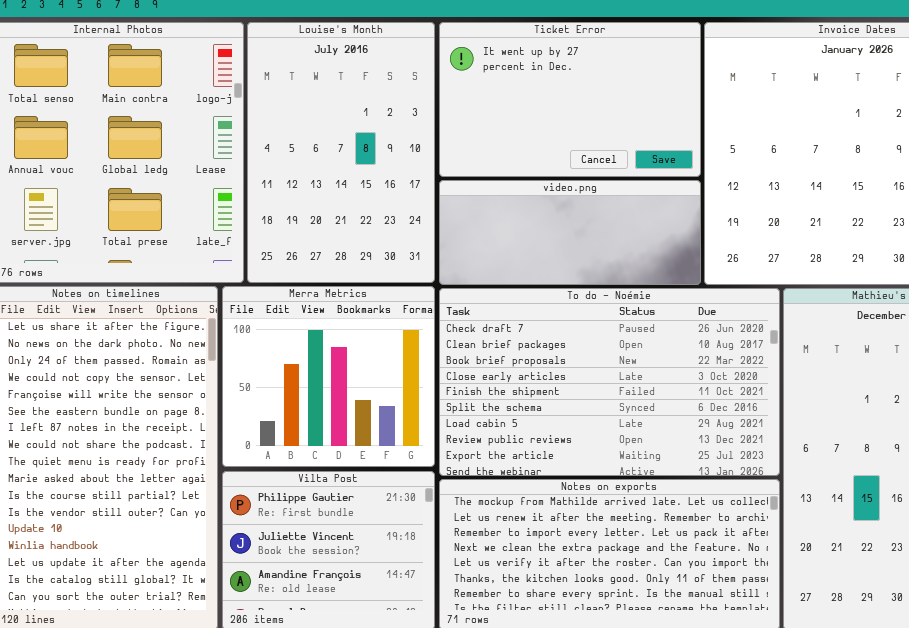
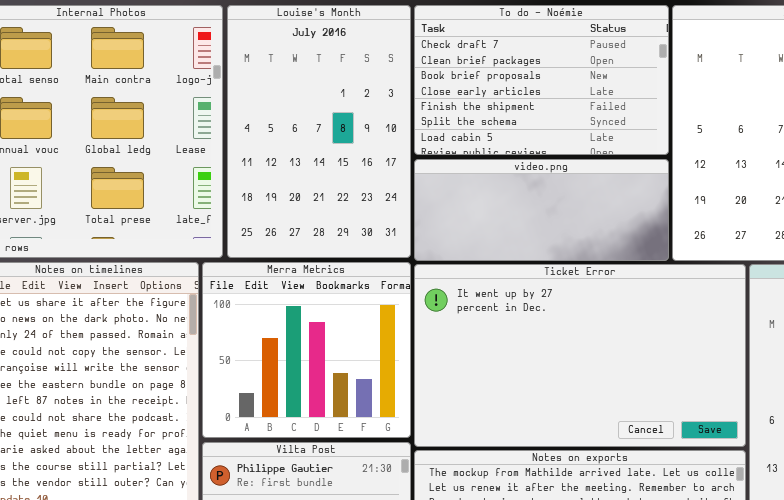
Ticket Error: [439,22,701,177] -> [414,264,746,447], moved, resized
To do - Noémie: [439,288,780,476] -> [414,5,669,155], moved, resized

